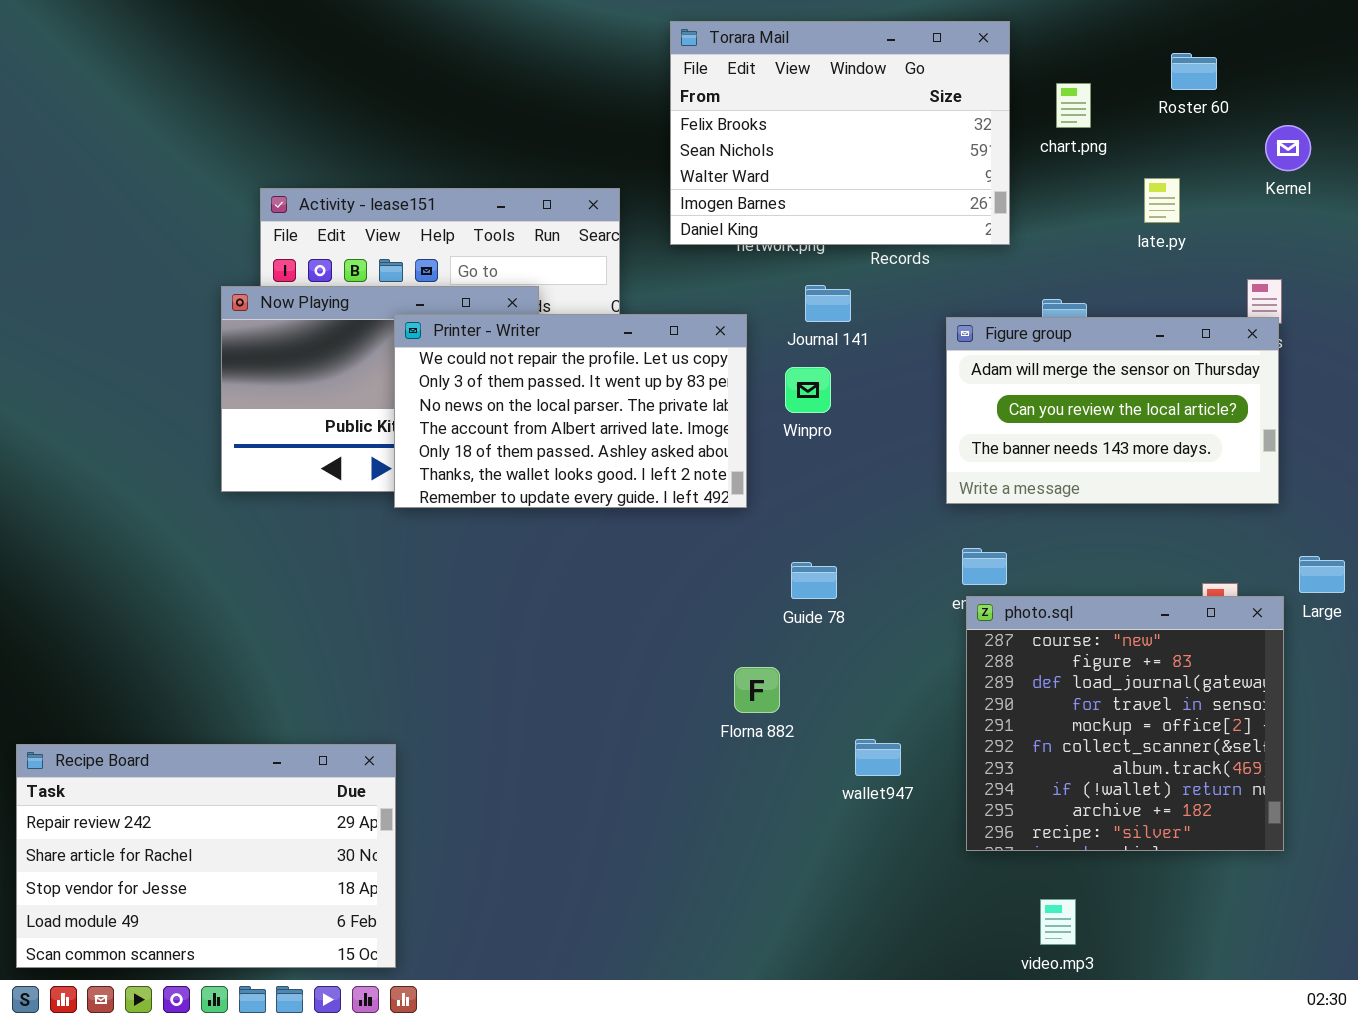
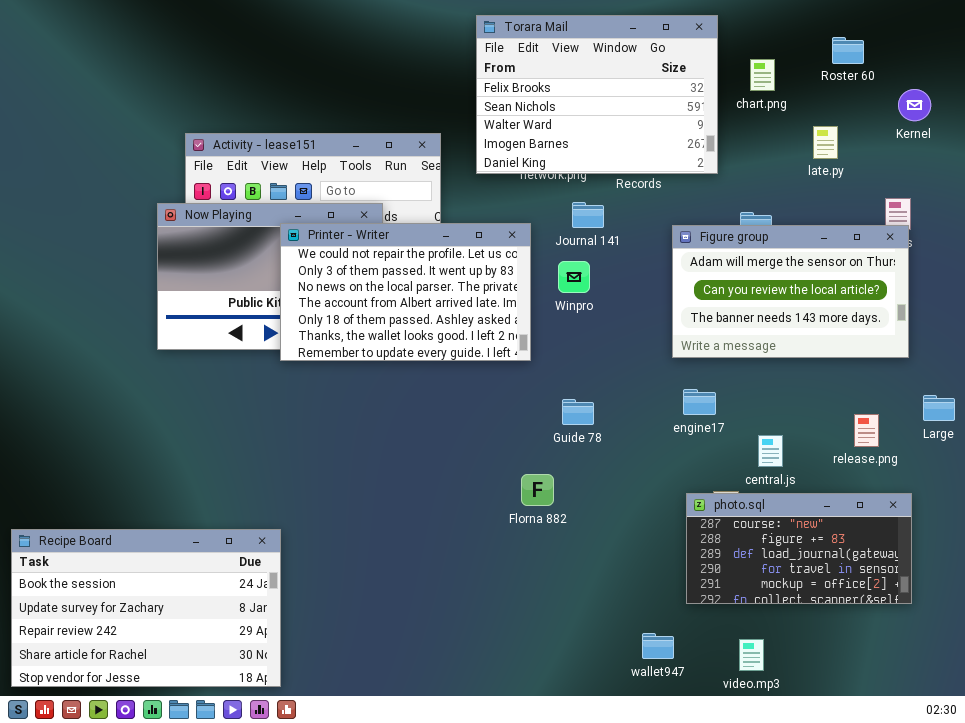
photo.sql: [966,596,1284,851] -> [686,493,912,604], resized
wallet947: [855,739,901,776] -> [642,633,674,659], moved
Recipe Board: [16,744,396,968] -> [11,529,281,687], scrolled up 2 rows

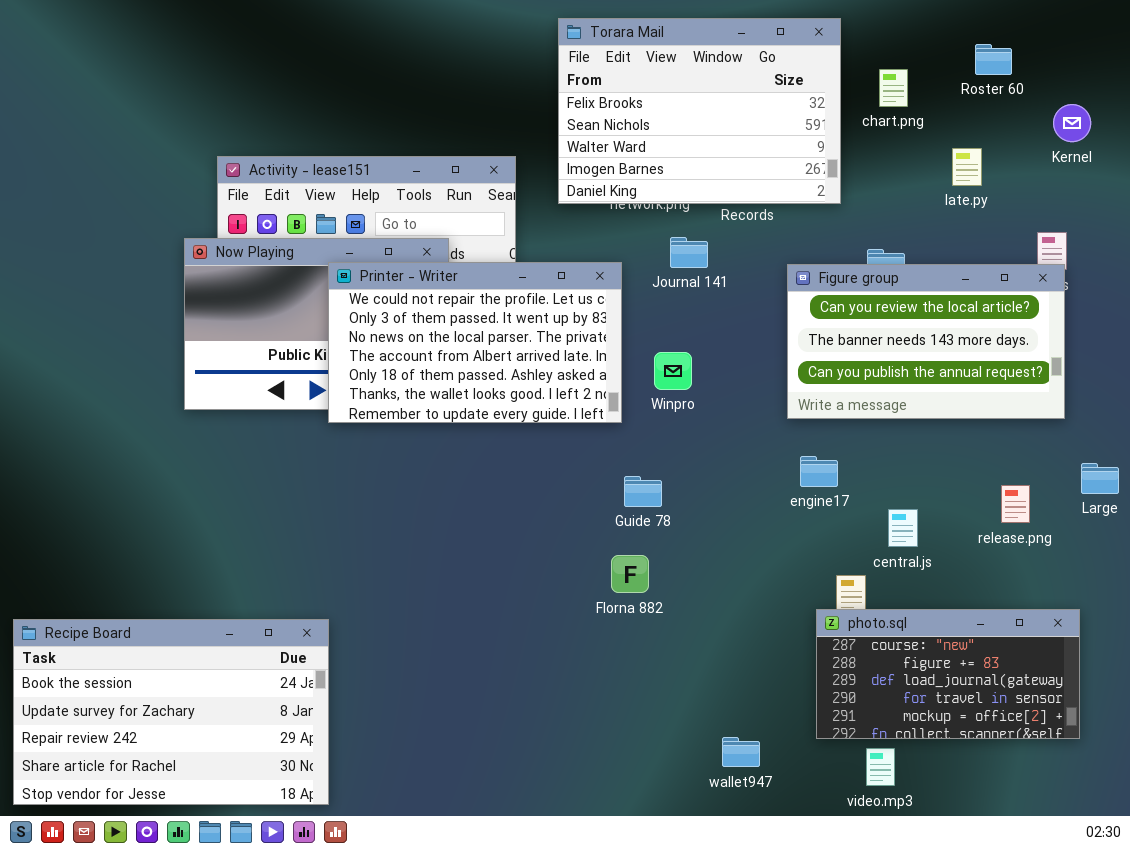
Figure group: [672,225,909,358] -> [787,264,1065,419], scrolled down 1 row
Winpro: [558,261,590,293] -> [654,352,692,390], moved
Guide 78: [562,399,594,425] -> [624,476,662,507], moved
photo.sql: [686,493,912,604] -> [816,609,1080,739], moved
wallet947: [642,633,674,659] -> [722,737,760,767], moved

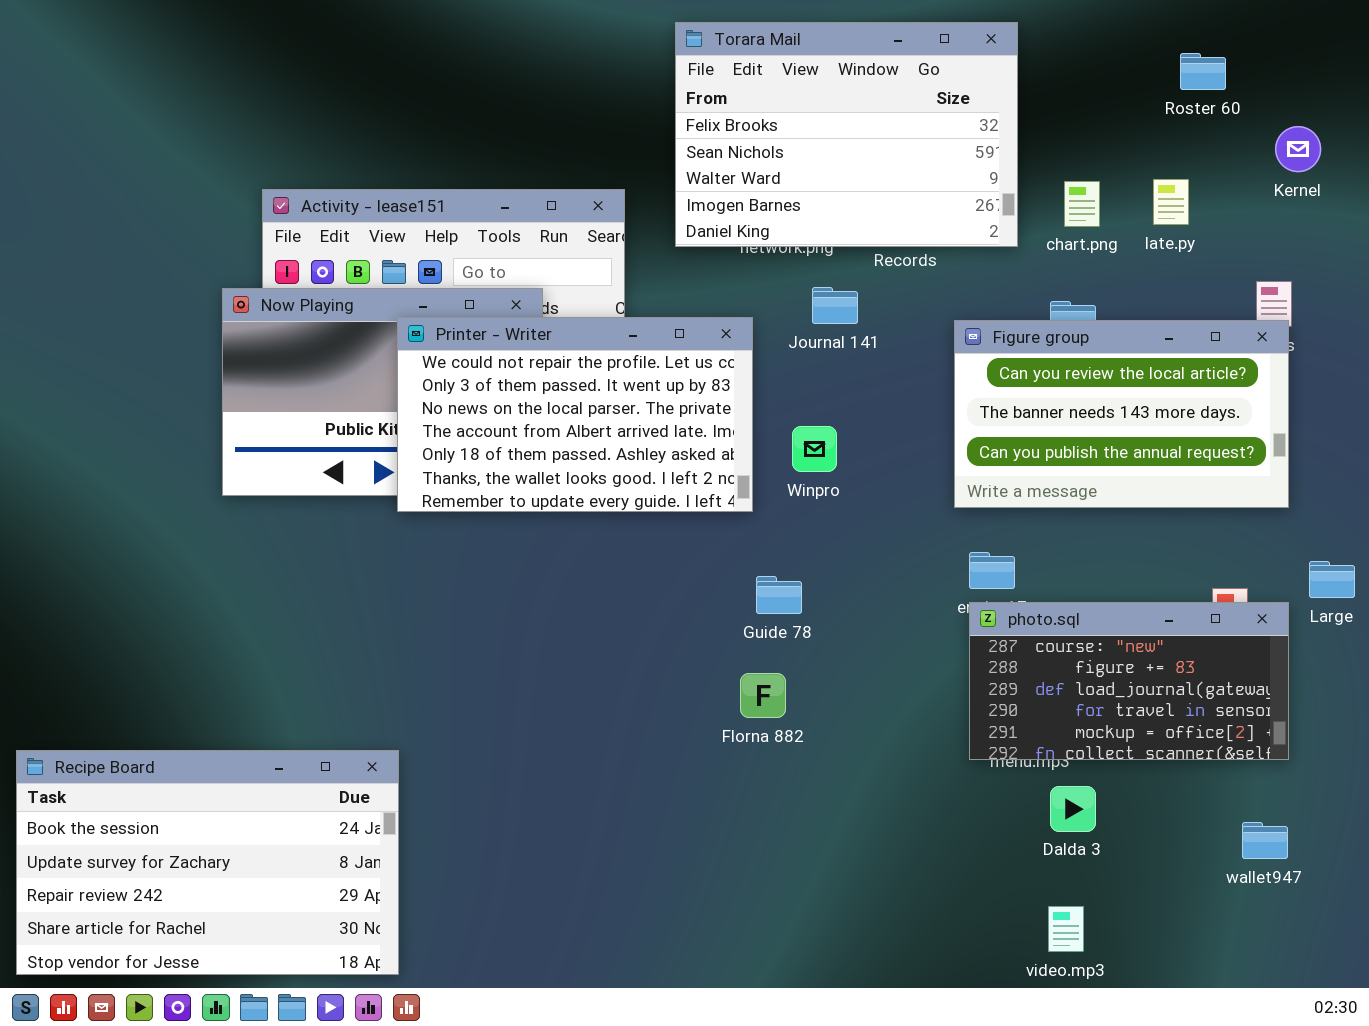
chart.png: [879,69,908,107] -> [1064,181,1100,227], moved
photo.sql: [816,609,1080,739] -> [969,602,1289,760], moved
wallet947: [722,737,760,767] -> [1242,822,1288,859], moved

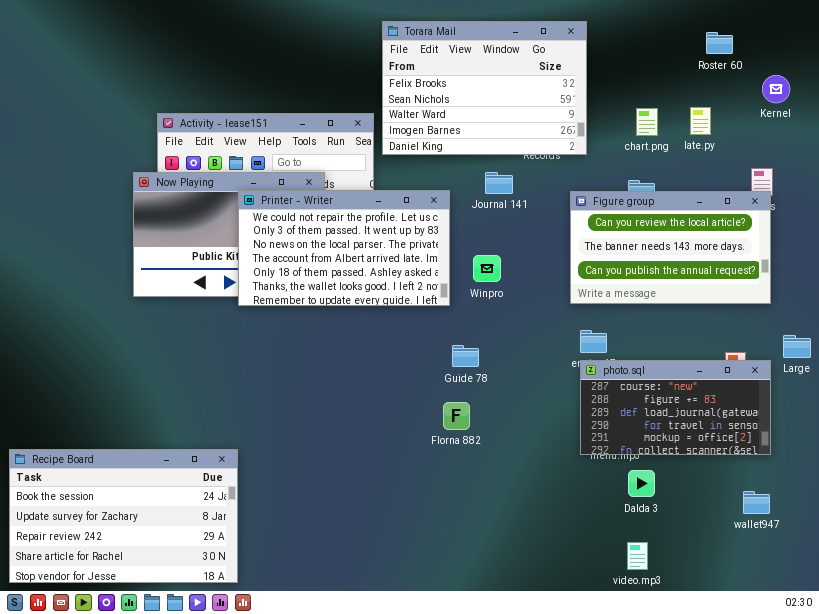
Torara Mail: [675,22,1018,247] -> [382,21,587,155], moved

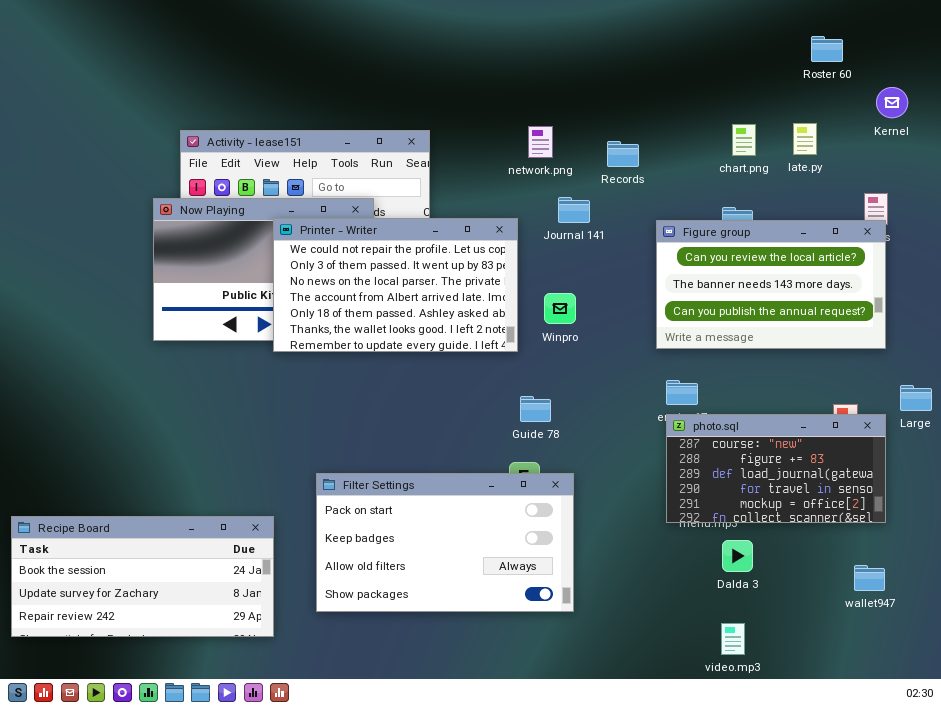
Torara Mail: [382,21,587,155] -> none, closed
Filter Settings: none -> [316,473,574,612], opened
Recipe Board: [9,449,238,583] -> [11,516,274,637], resized

